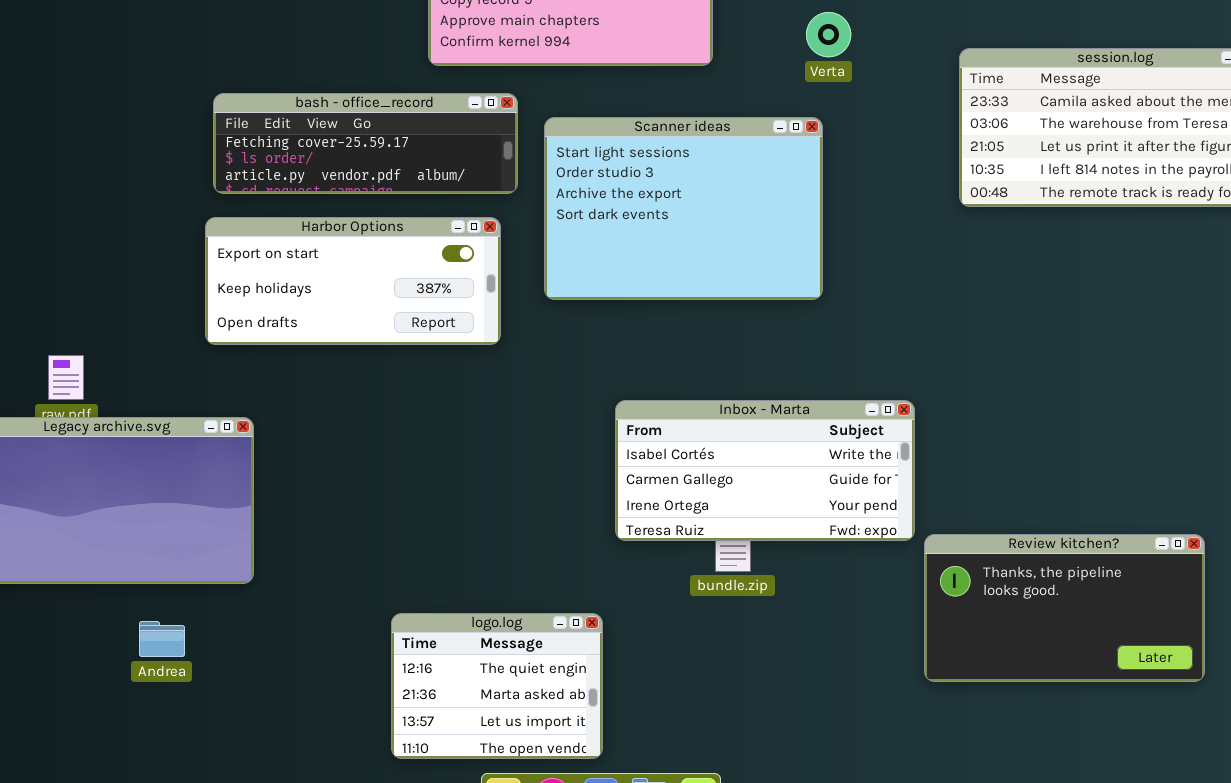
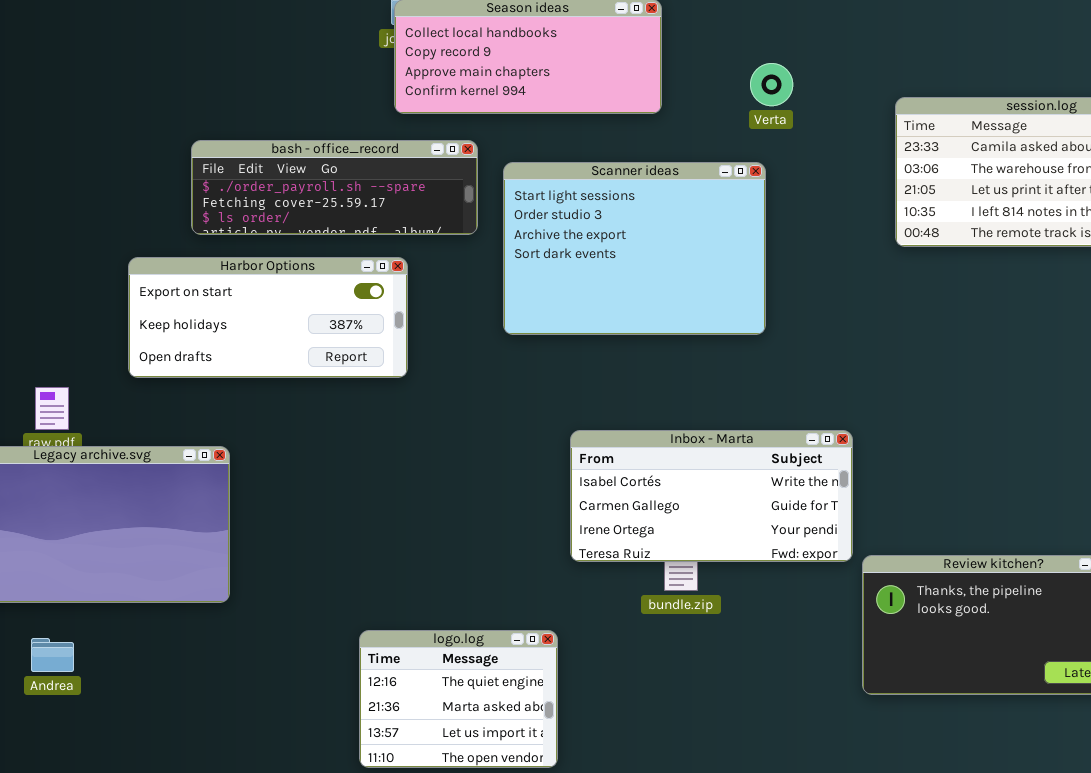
bash - office_record: [213,93,518,194] -> [191,140,478,235], scrolled up 1 row
Harbor Options: [205,217,501,345] -> [128,257,408,378], moved
Andrea: [139,621,185,657] -> [31,638,74,672], moved

